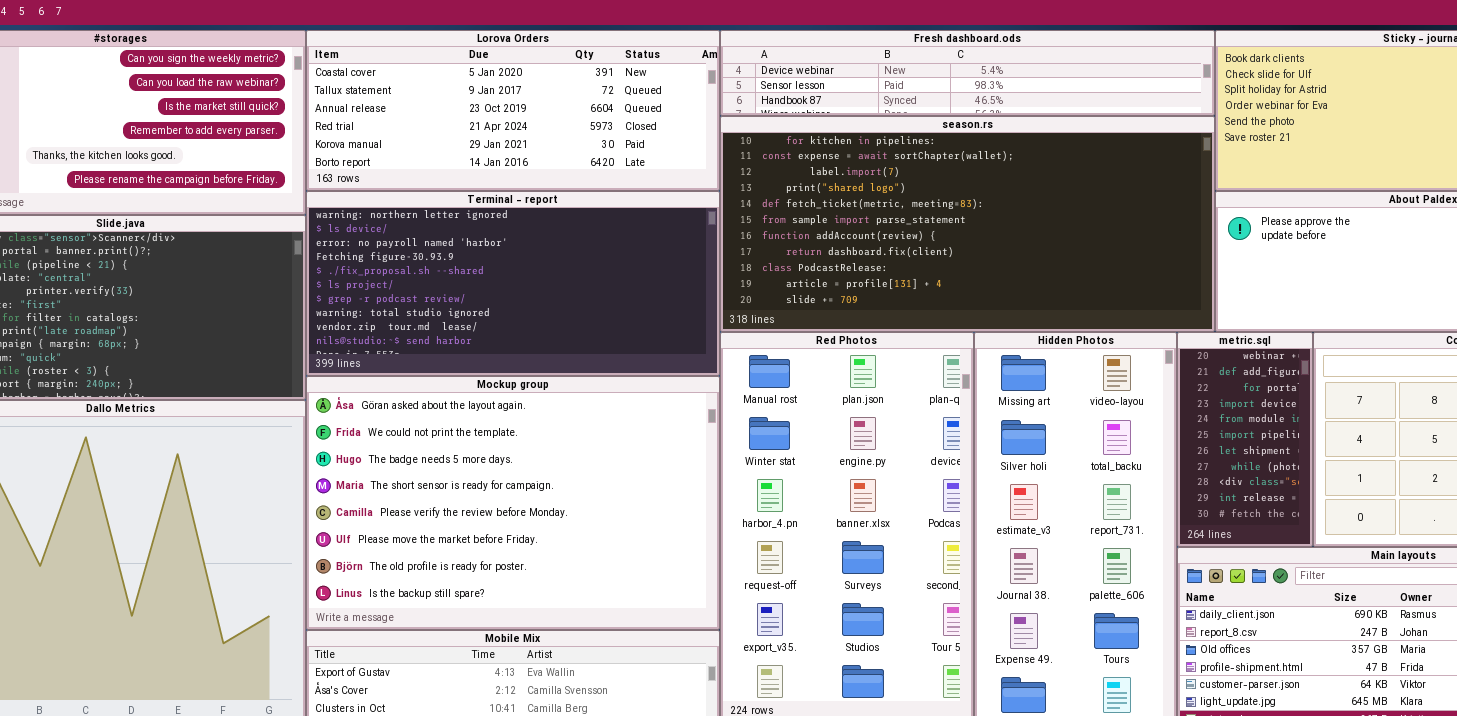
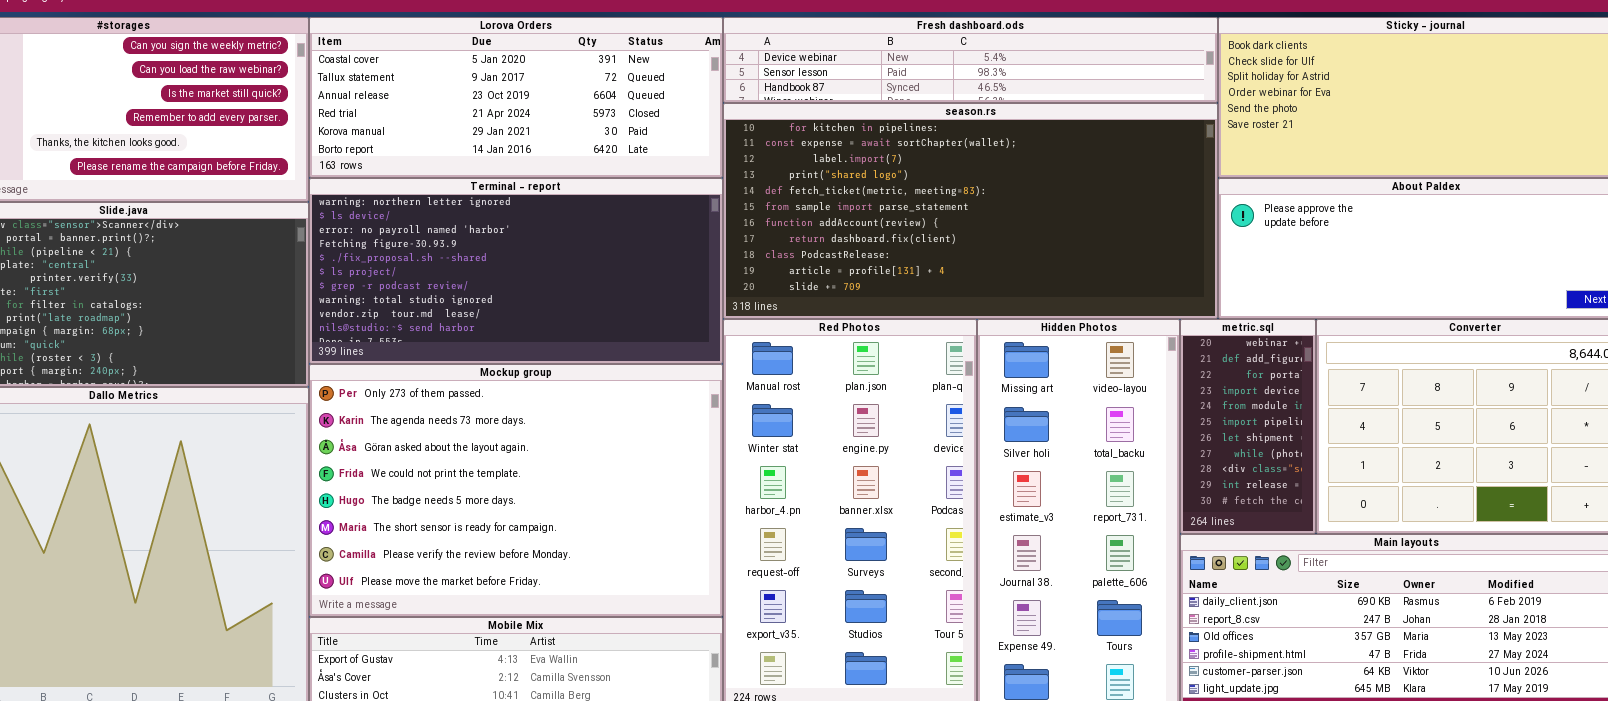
Mockup group: [306,376,720,630] -> [309,364,723,617], scrolled up 2 rows

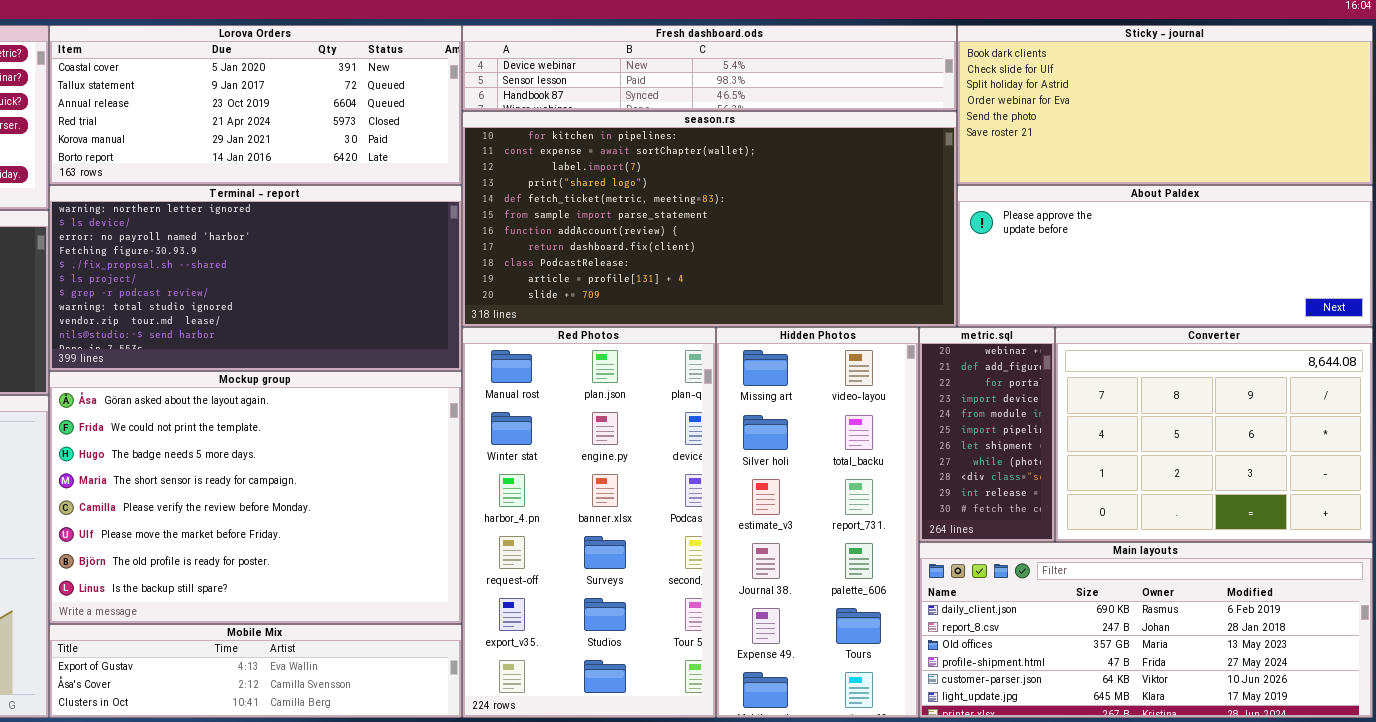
Mockup group: [309,364,723,617] -> [49,371,462,624], scrolled down 2 rows

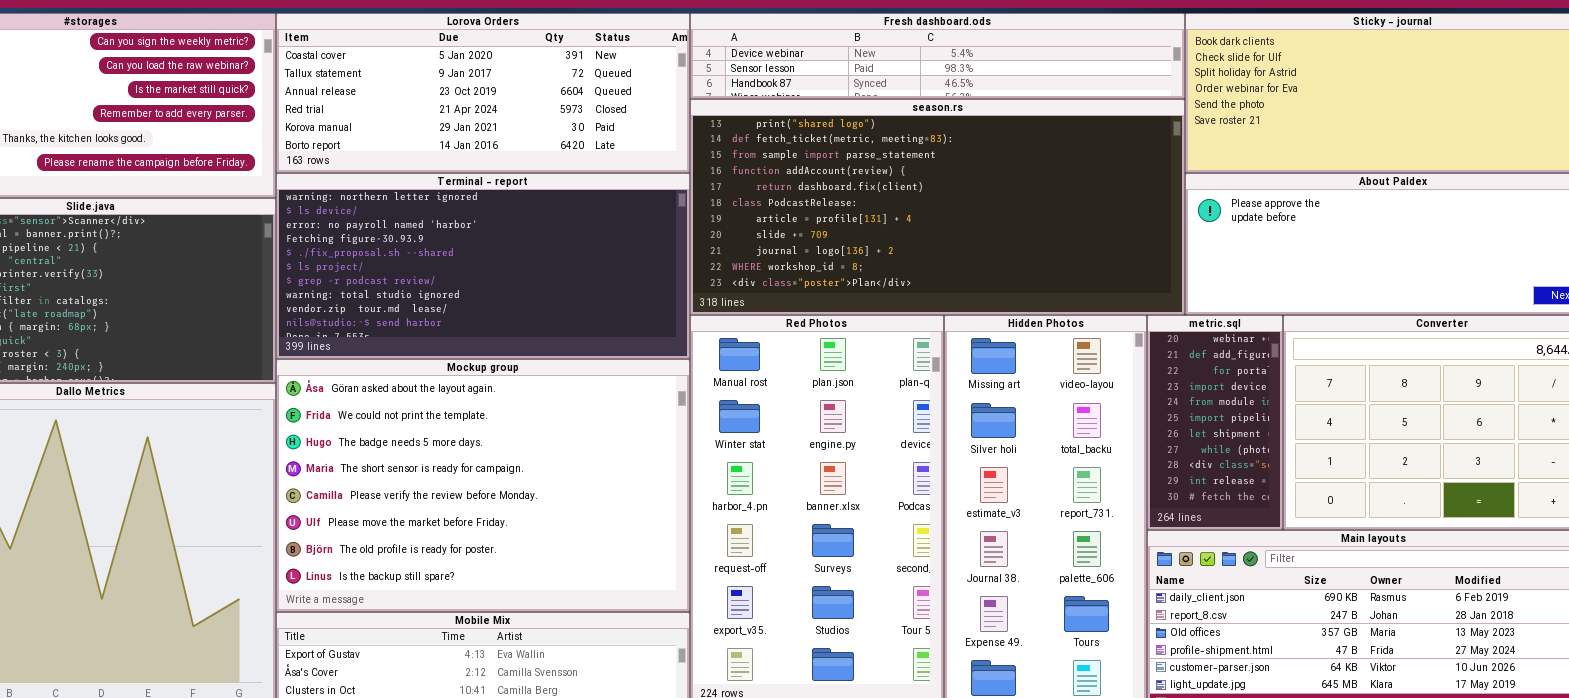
season.rs: [462,111,957,327] -> [690,99,1185,315], scrolled down 3 rows

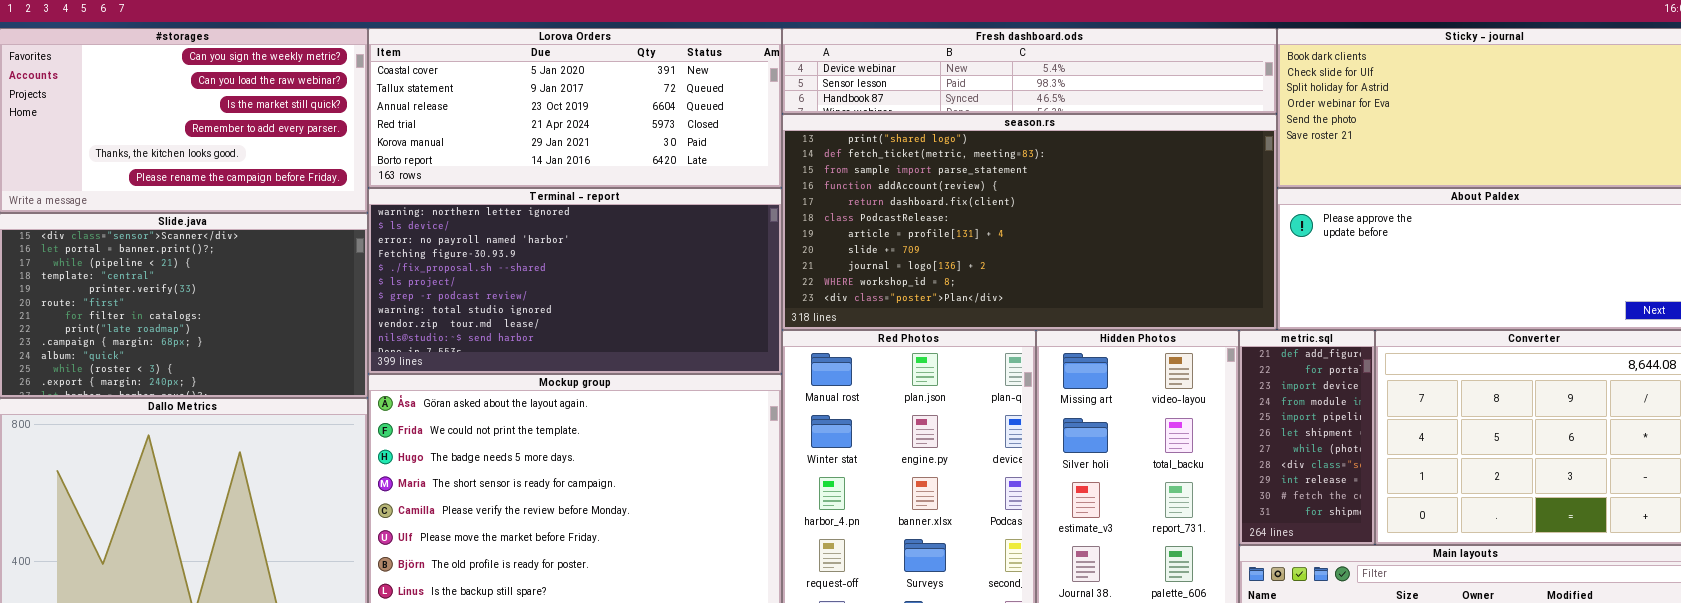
metric.sql: [1147,315,1283,530] -> [1239,330,1375,545], scrolled down 1 row

